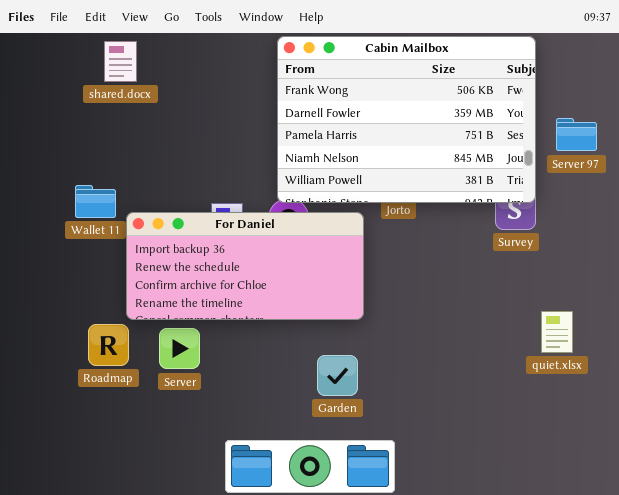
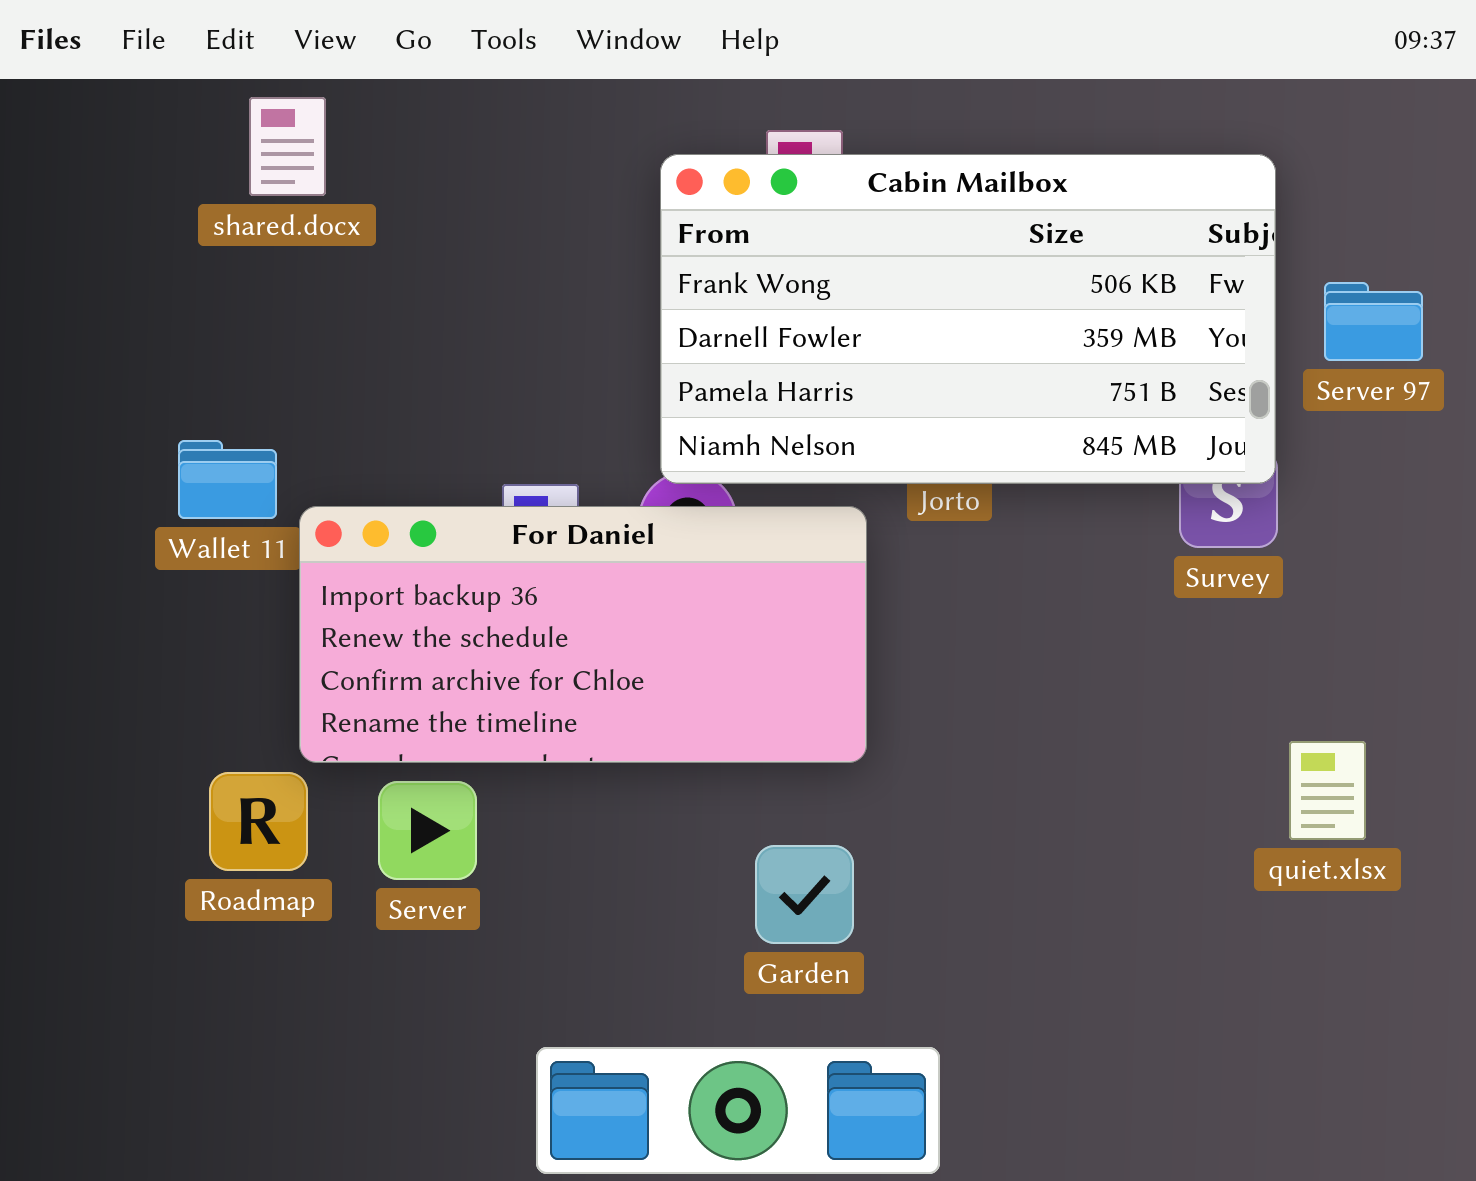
Cabin Mailbox: [277,36,536,203] -> [660,154,1276,484], resized

